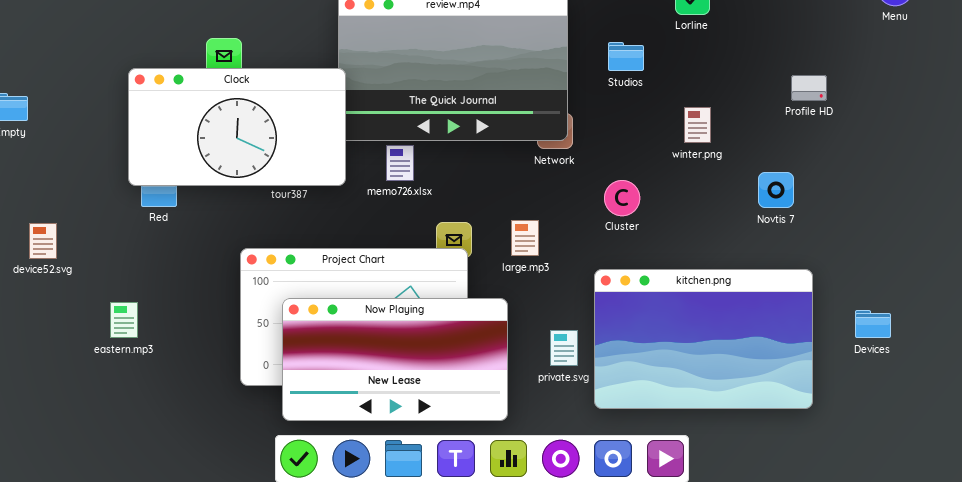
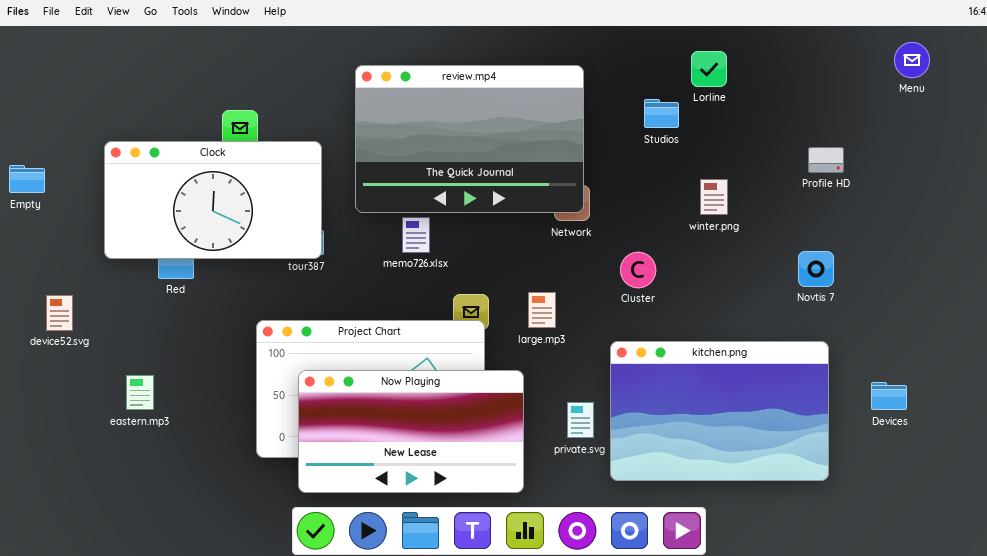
Studios: [608,42,644,71] -> [644,99,679,128], moved
Clock: [128,68,346,186] -> [104,141,322,259], moved
Novtis 7: [758,172,794,208] -> [798,251,834,287], moved

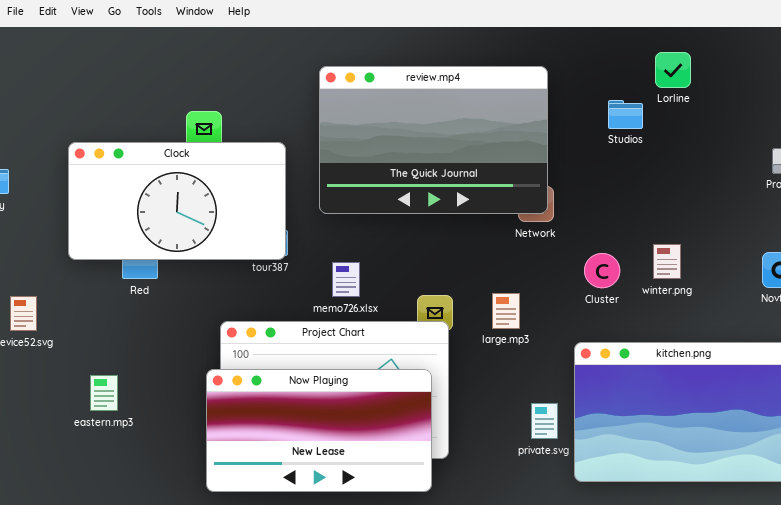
winter.png: [700,179,728,215] -> [653,244,681,279], moved
memo726.xlsx: [402,217,430,253] -> [332,262,360,297], moved
Now Playing: [298,370,524,493] -> [206,369,432,492], moved

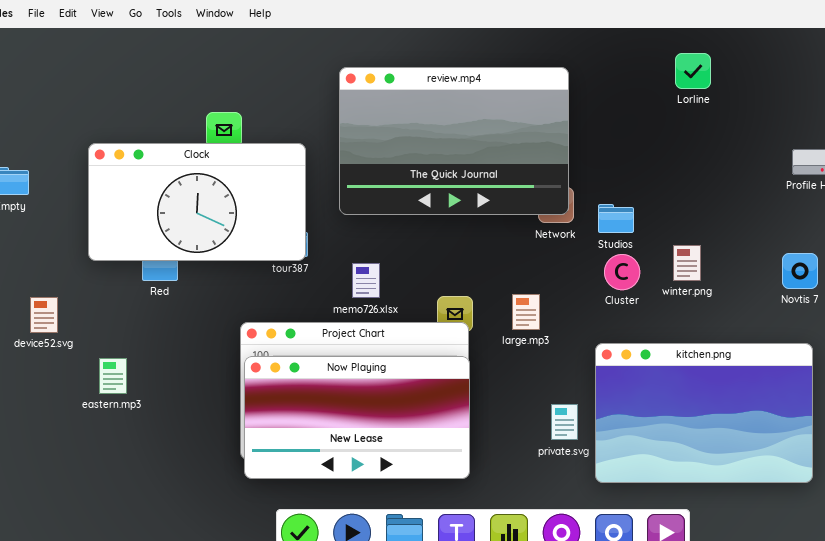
Studios: [608,100,643,129] -> [598,204,634,233], moved
Now Playing: [206,369,432,492] -> [244,356,470,479], moved
eastern.mp3: [90,375,118,411] -> [99,358,127,394], moved

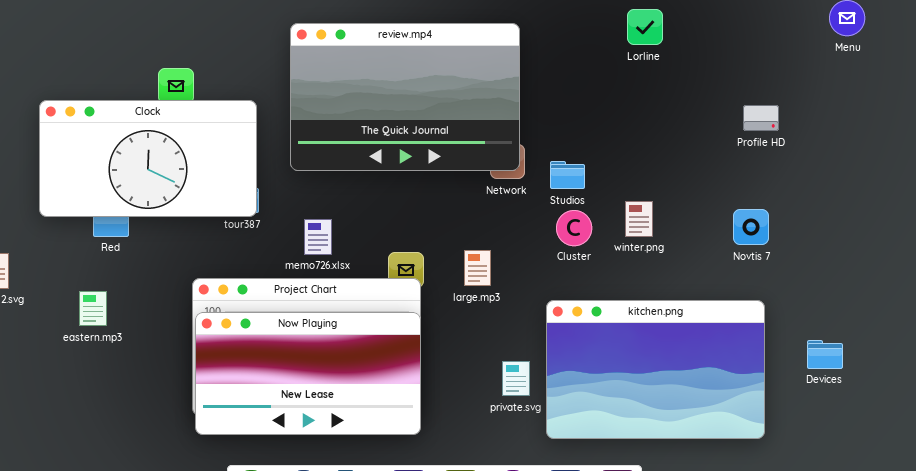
eastern.mp3: [99,358,127,394] -> [79,291,107,326], moved

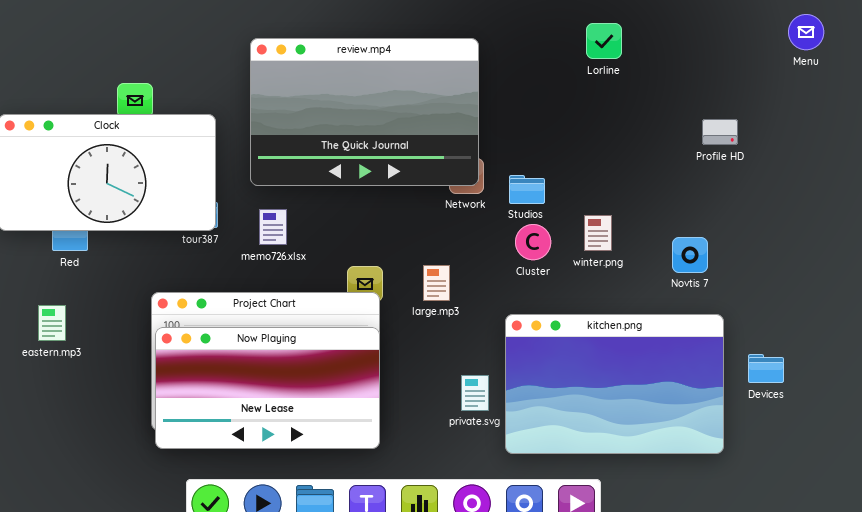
Novtis 7: [733,209,769,245] -> [672,237,708,273], moved
memo726.xlsx: [304,219,332,255] -> [259,209,287,245], moved
Devices: [807,340,843,369] -> [748,354,784,383], moved

